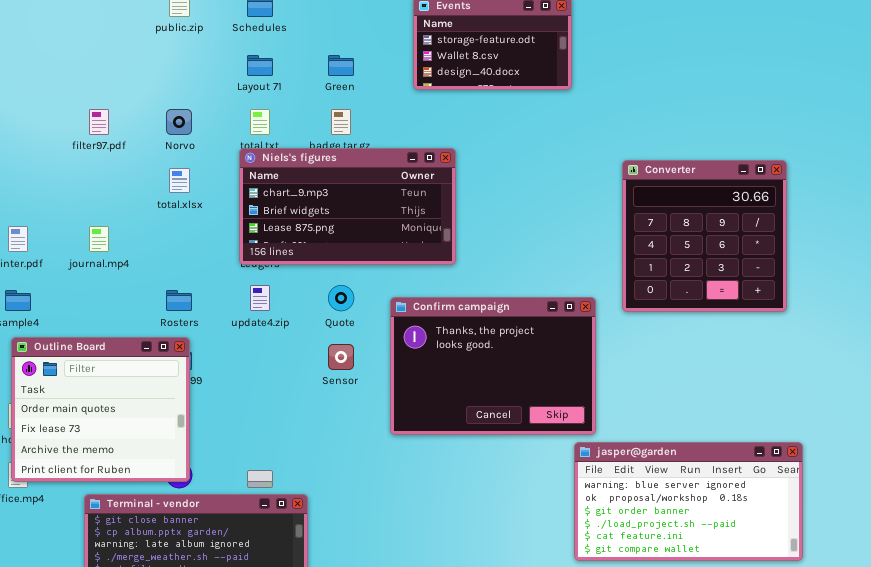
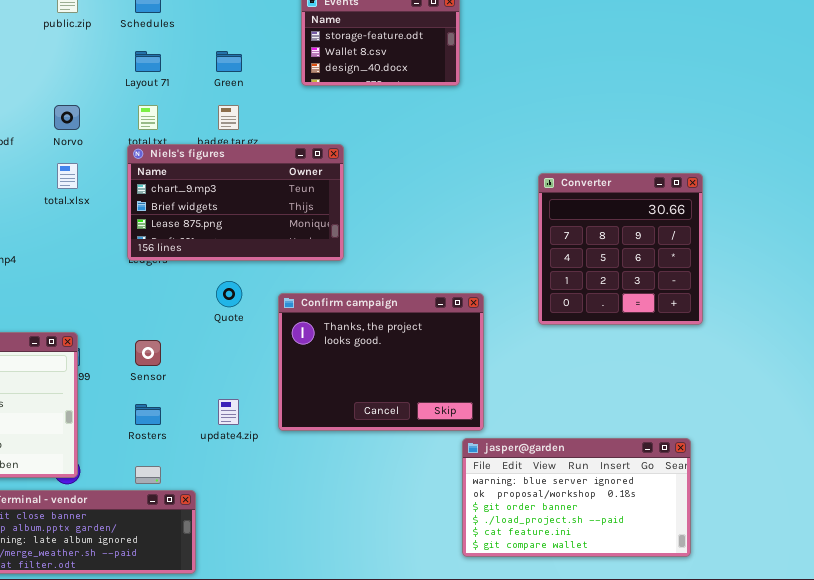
Converter: [622,160,787,312] -> [538,173,703,325], moved
update4.zip: [250,285,270,311] -> [218,399,239,425], moved
Rosters: [166,290,192,311] -> [135,404,161,425], moved
Sensor: [328,344,354,370] -> [135,340,161,366], moved

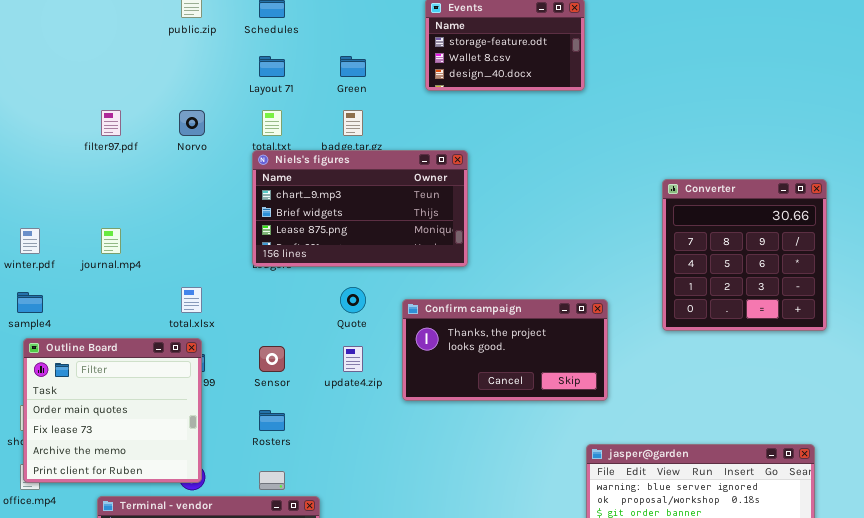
total.xlsx: [57,163,78,189] -> [181,287,202,313], moved
Confirm campaign: [278,293,484,431] -> [402,299,608,401], resized
update4.zip: [218,399,239,425] -> [343,346,363,372], moved

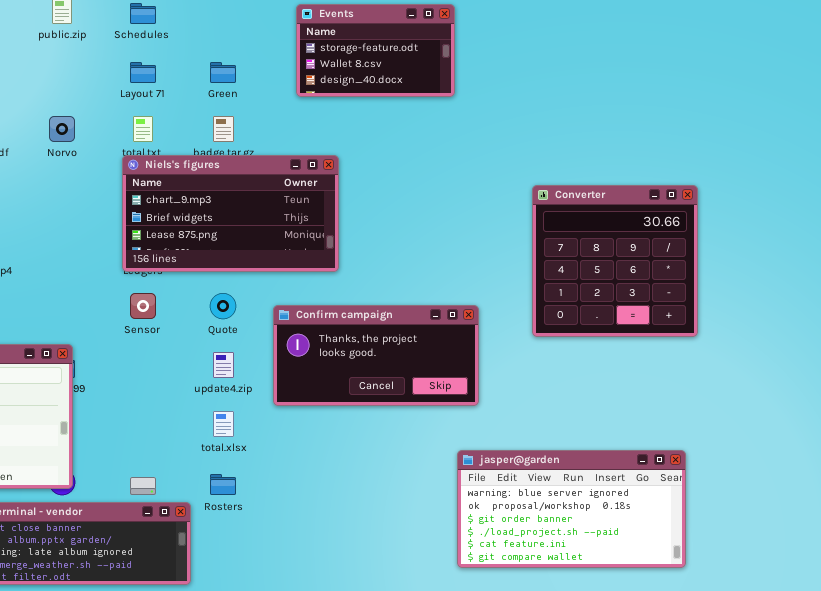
total.xlsx: [181,287,202,313] -> [213,411,234,437], moved
Sensor: [259,346,285,372] -> [130,293,156,319], moved
Rosters: [259,410,285,431] -> [210,474,236,495], moved

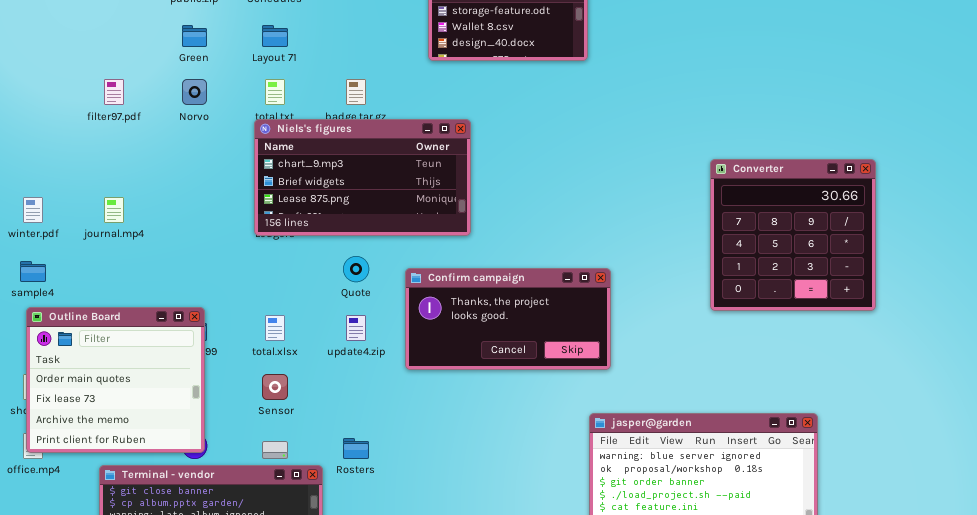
Green: [210,62,236,83] -> [182,25,207,47], moved
Converter: [532,185,698,337] -> [710,159,876,311], moved
Sensor: [130,293,156,319] -> [262,374,288,400], moved
total.xlsx: [213,411,234,437] -> [265,315,285,341], moved

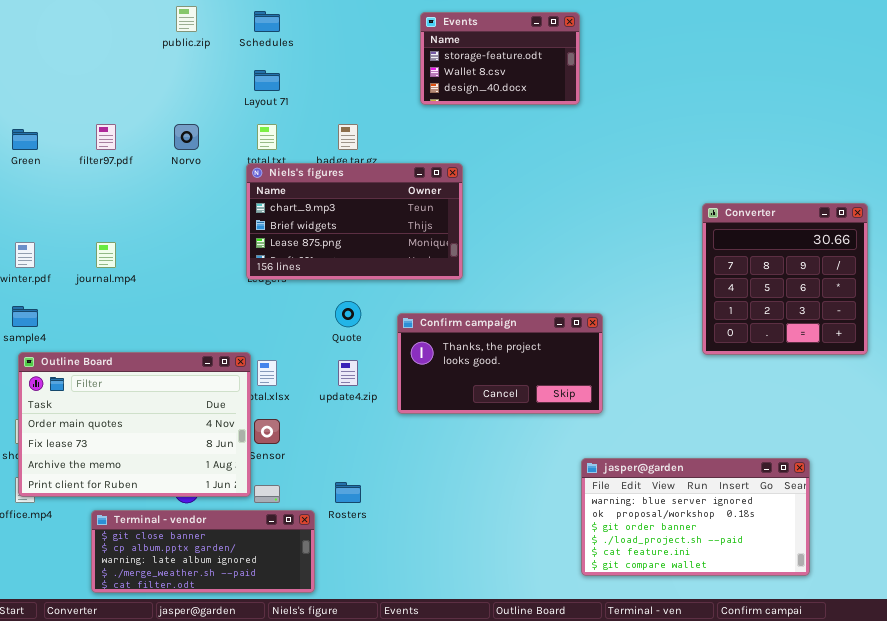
Green: [182,25,207,47] -> [12,129,38,150], moved
Outline Board: [26,307,205,453] -> [18,352,251,497], resized

